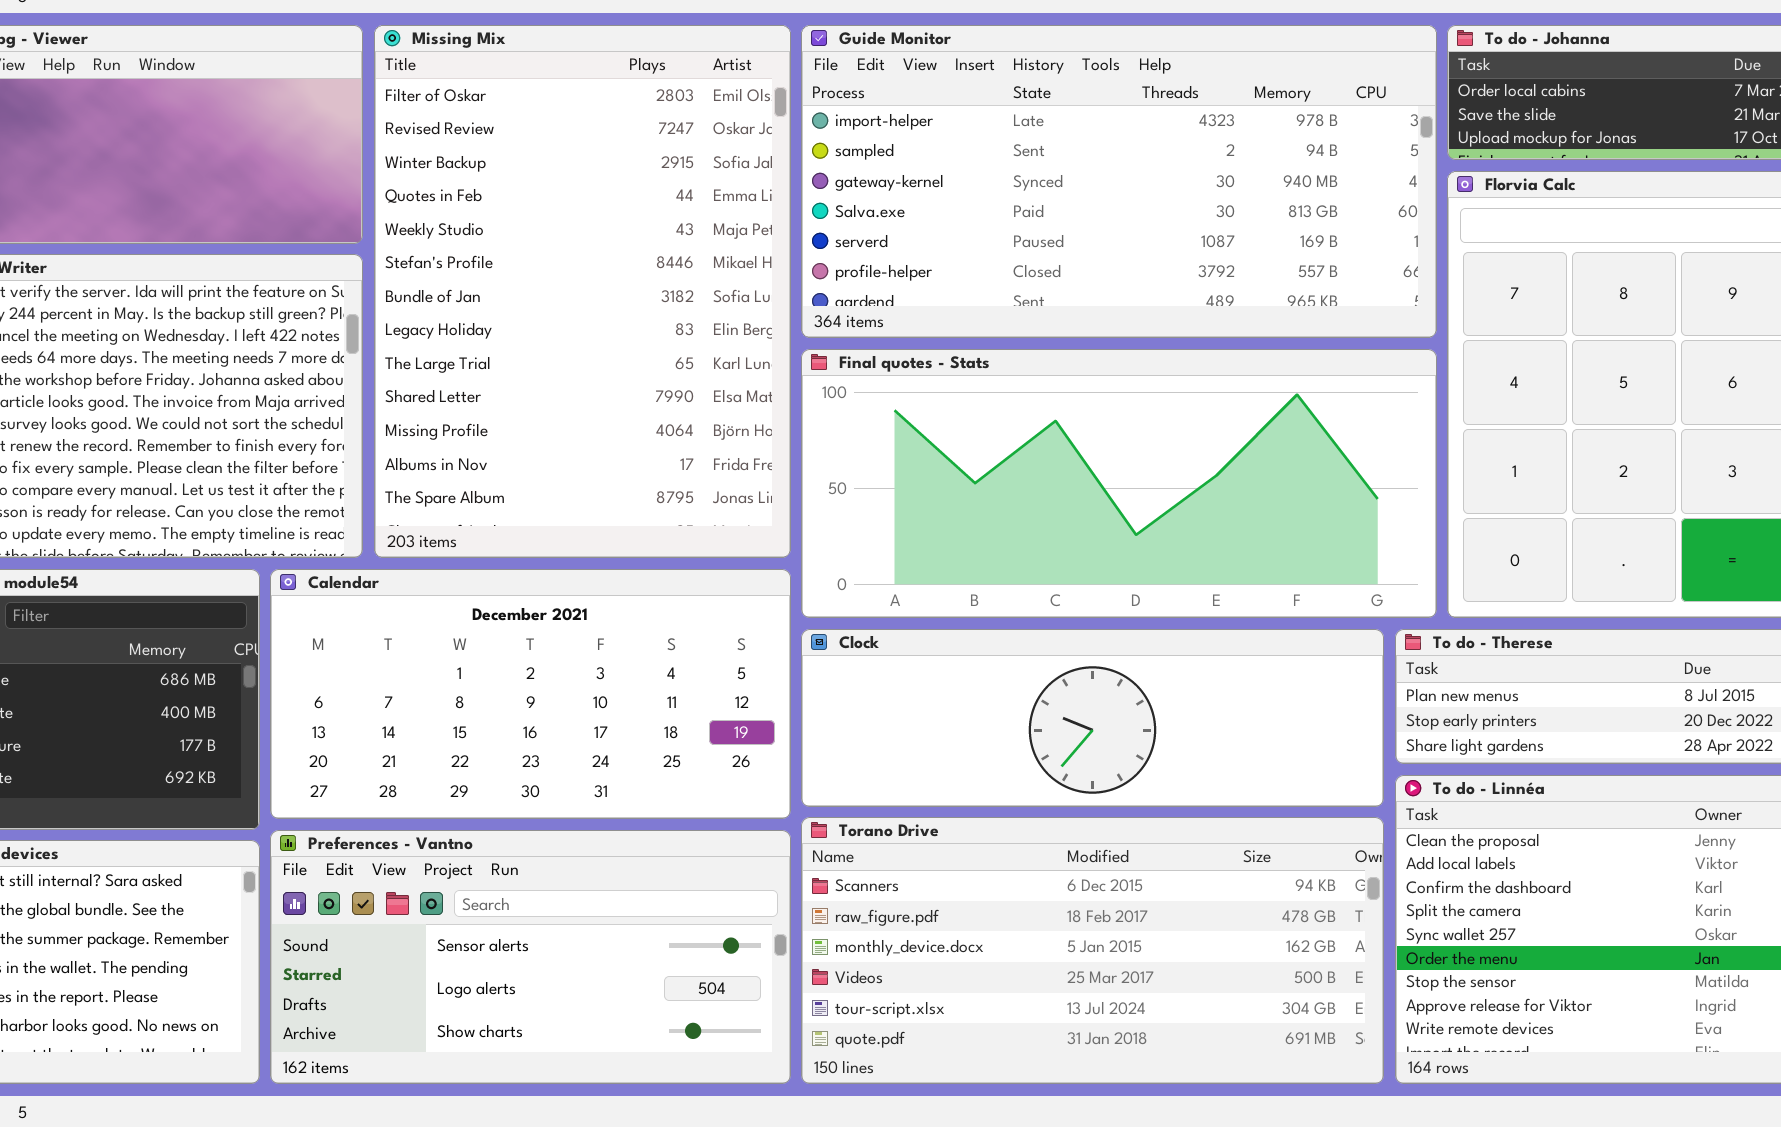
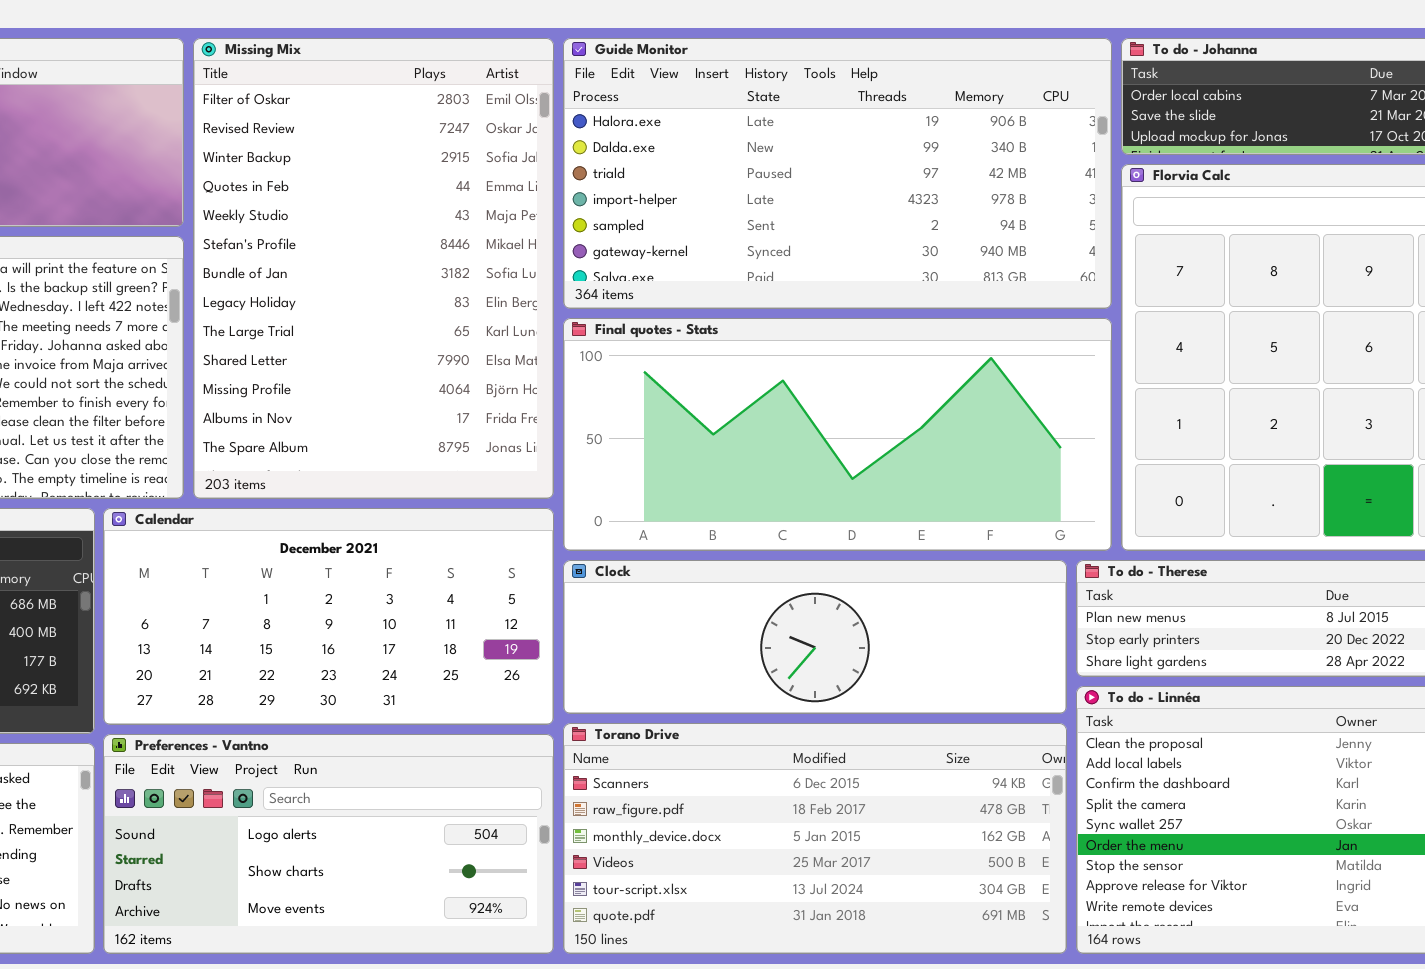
Guide Monitor: [801,25,1437,338] -> [563,38,1112,309], scrolled up 3 rows
Preferences - Vantno: [270,830,791,1084] -> [103,734,554,954], scrolled down 1 row

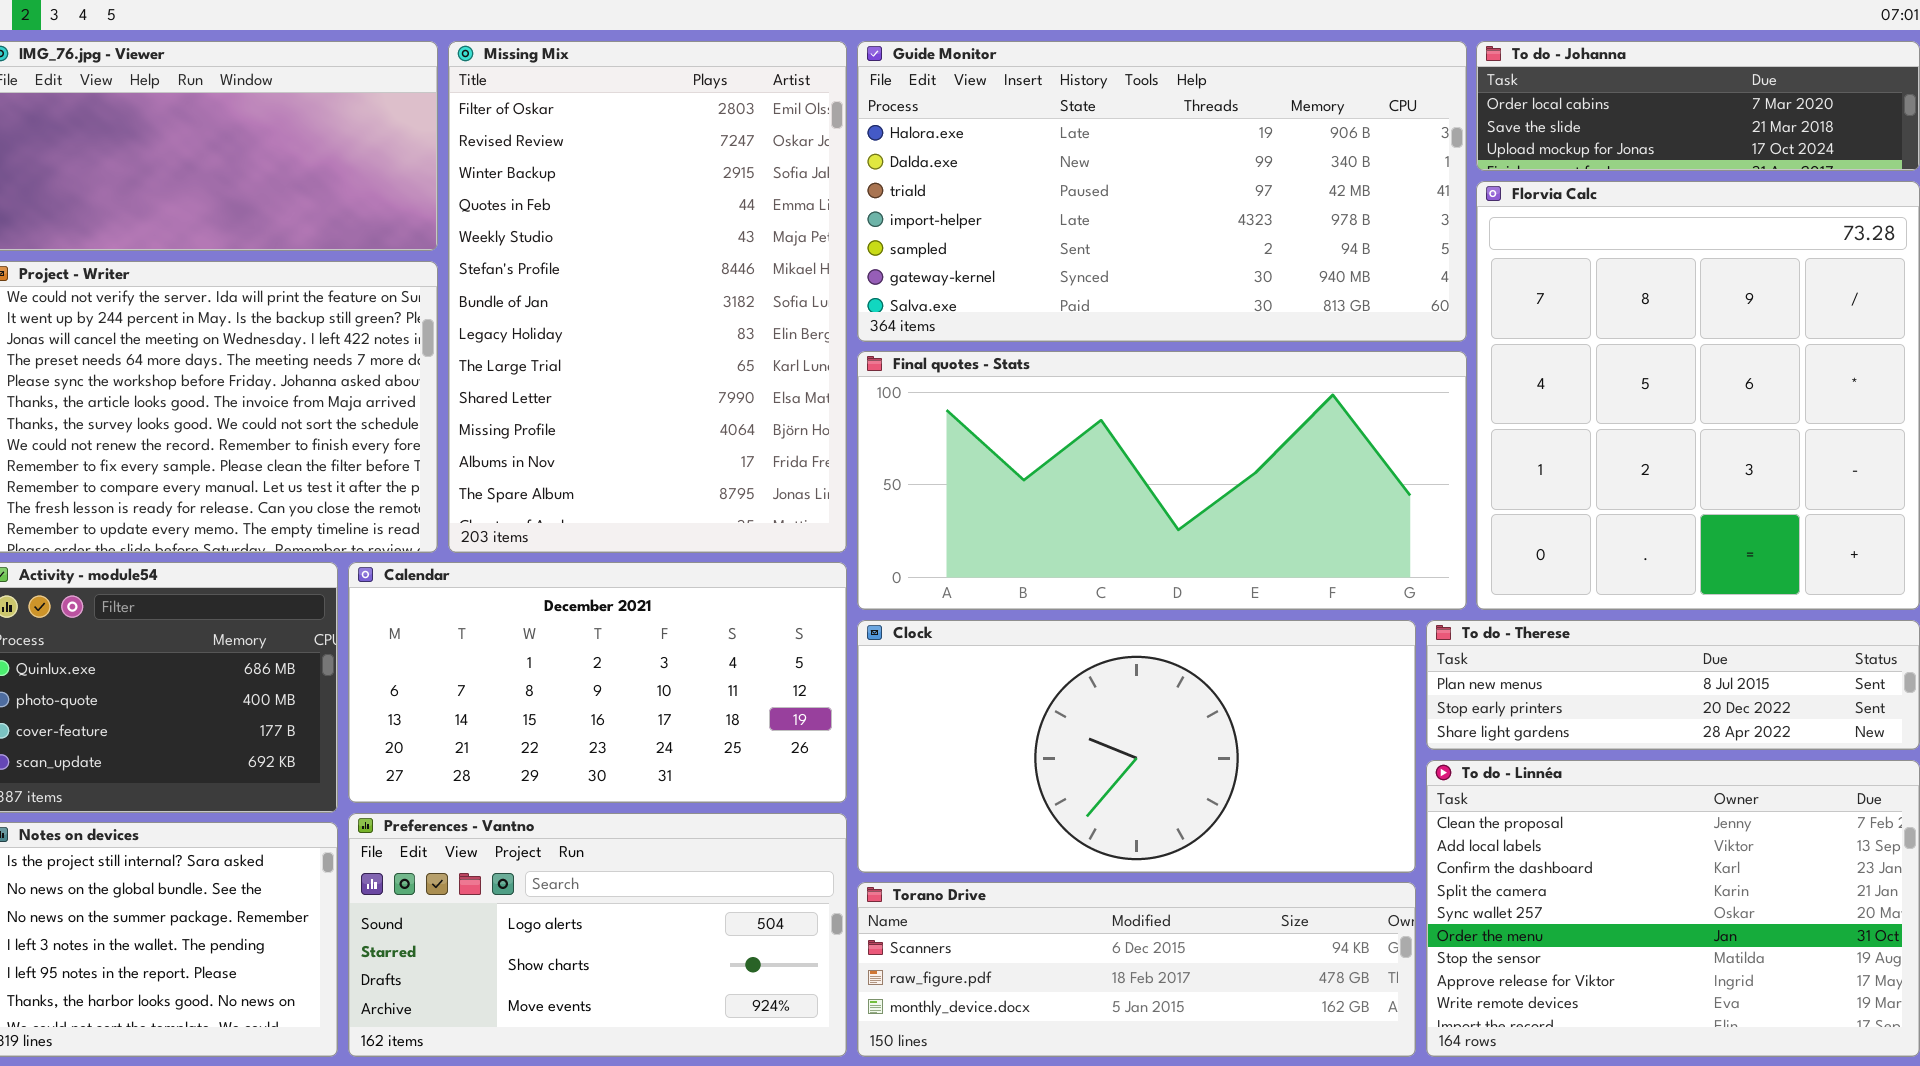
Clock: [563,560,1067,714] -> [857,620,1416,873], resized
Torano Drive: [563,723,1067,954] -> [857,882,1416,1057], resized

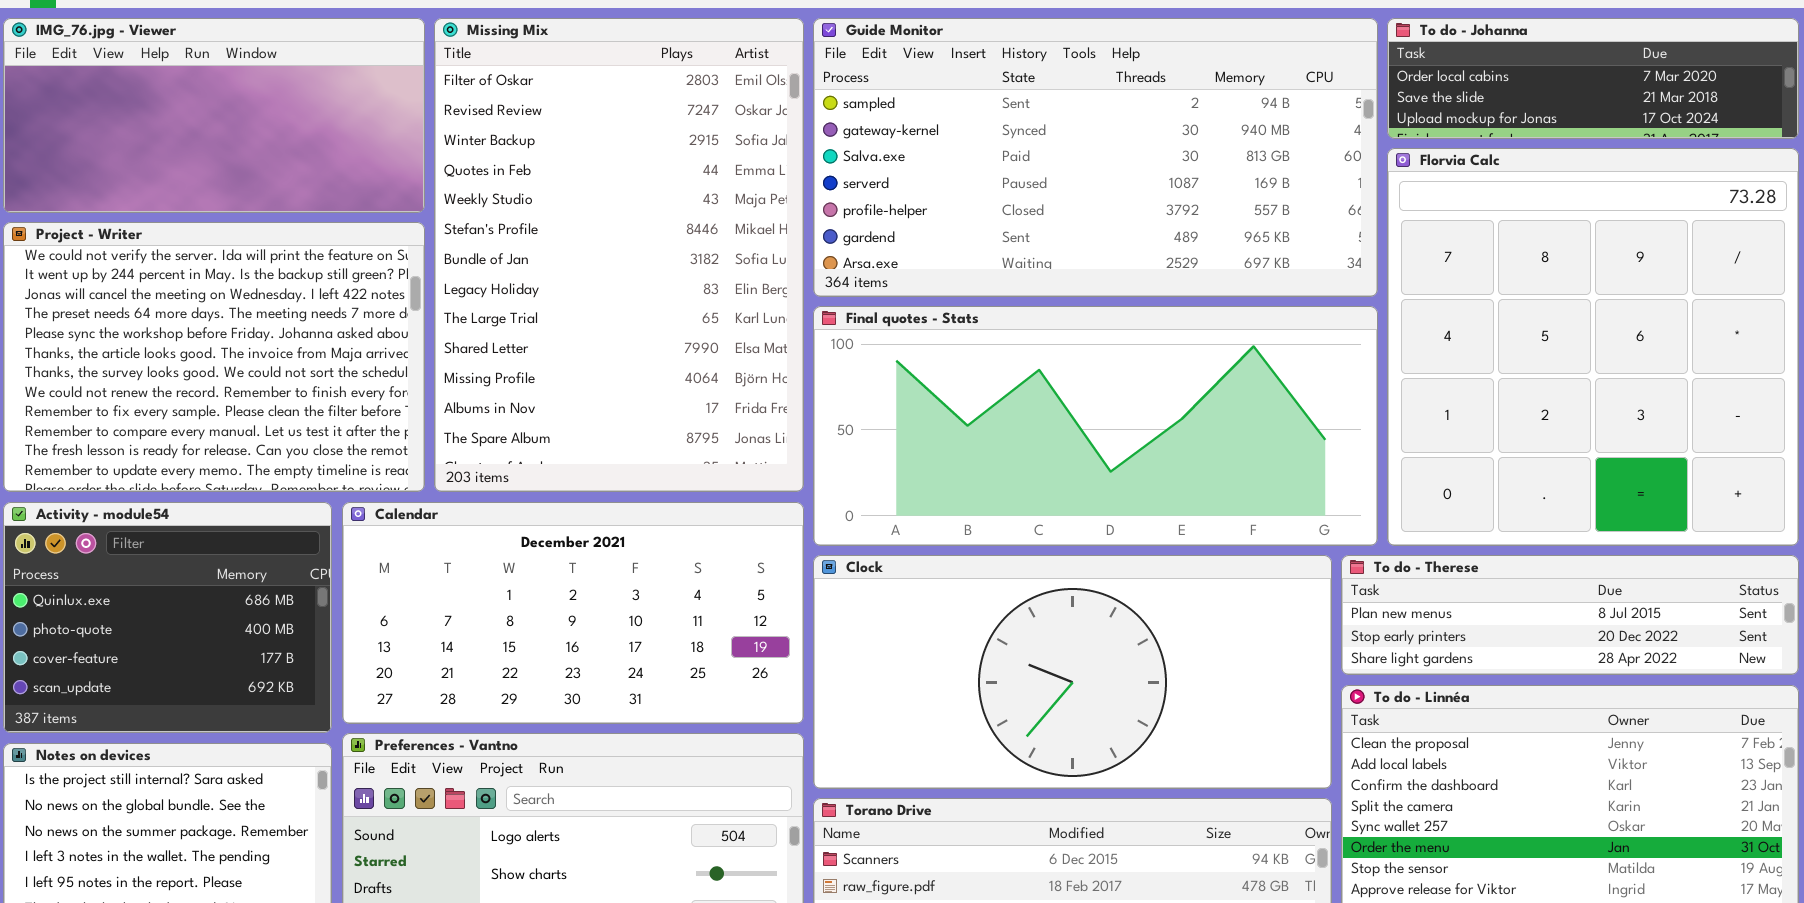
Guide Monitor: [857,41,1467,342] -> [813,18,1378,297], scrolled down 4 rows

